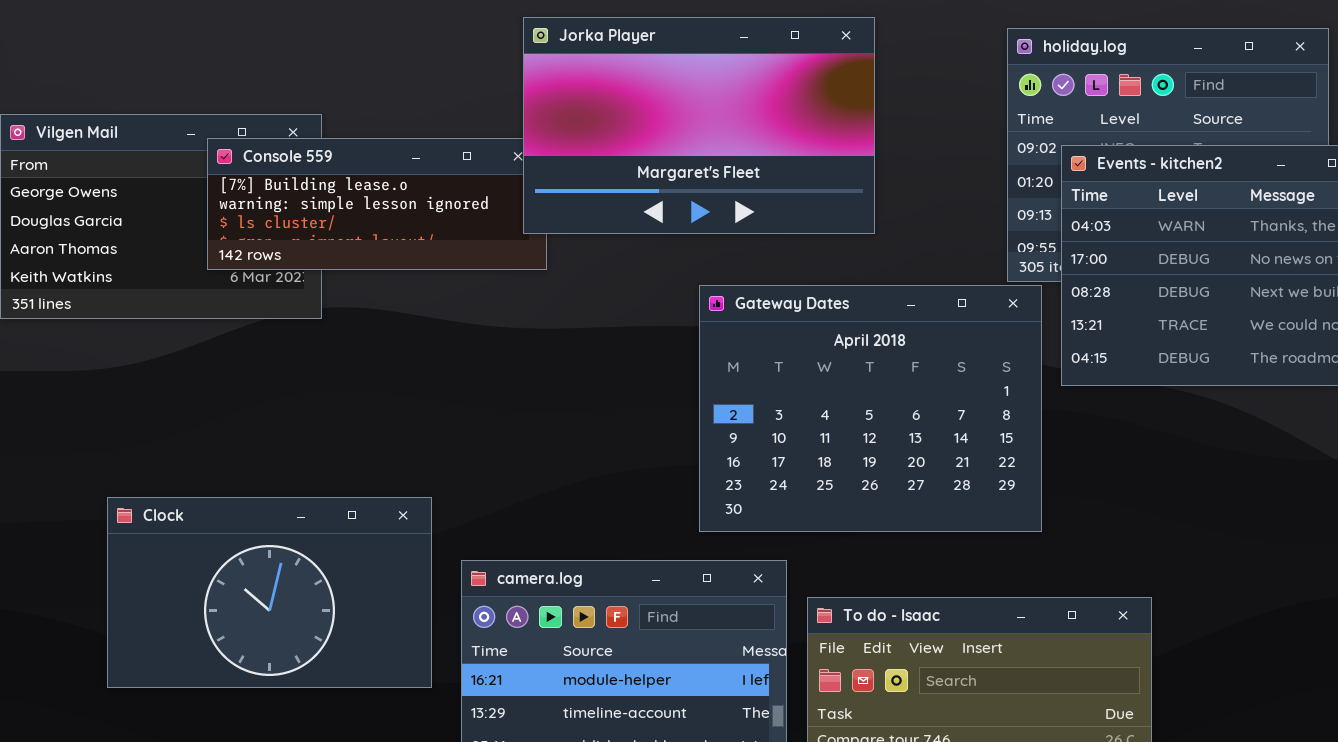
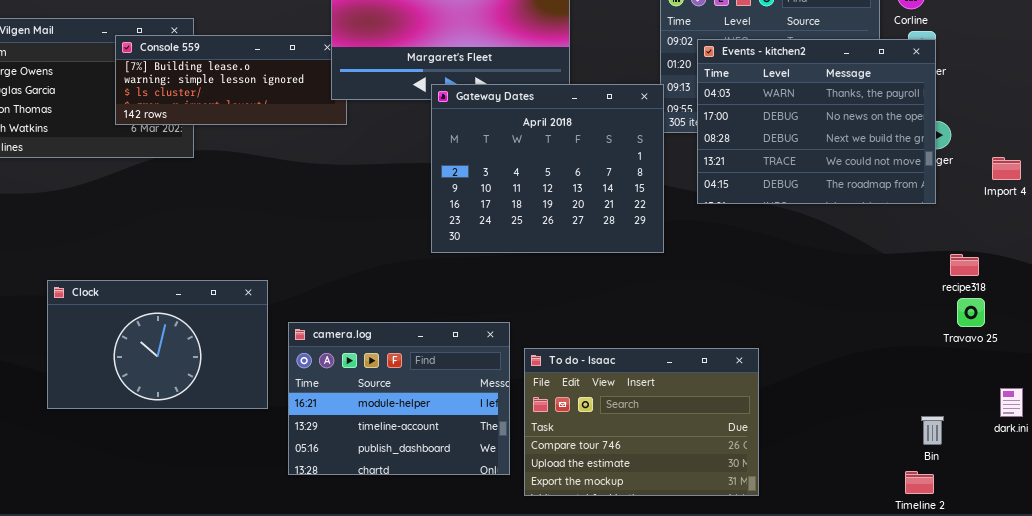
Gateway Dates: [699,285,1042,532] -> [431,84,664,253], moved

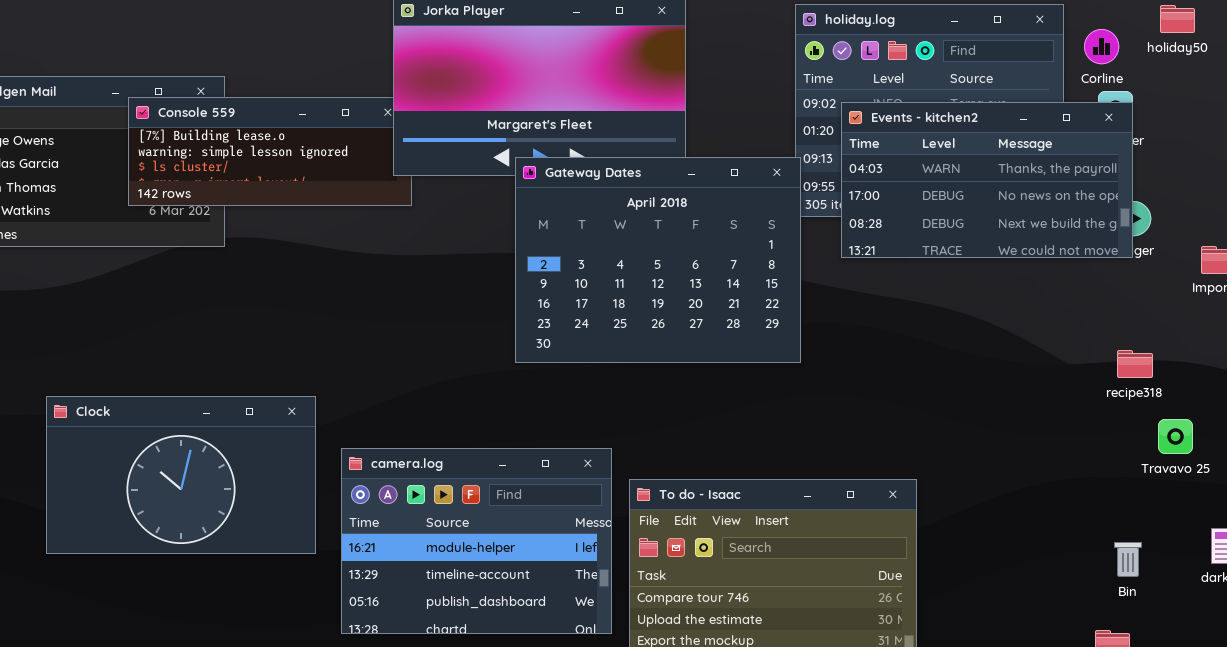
Events - kitchen2: [697,39,936,204] -> [841,102,1133,258], resized
recipe318: [950,254,979,276] -> [1117,350,1153,378], moved
Bin: [921,416,944,445] -> [1114,542,1142,577], moved

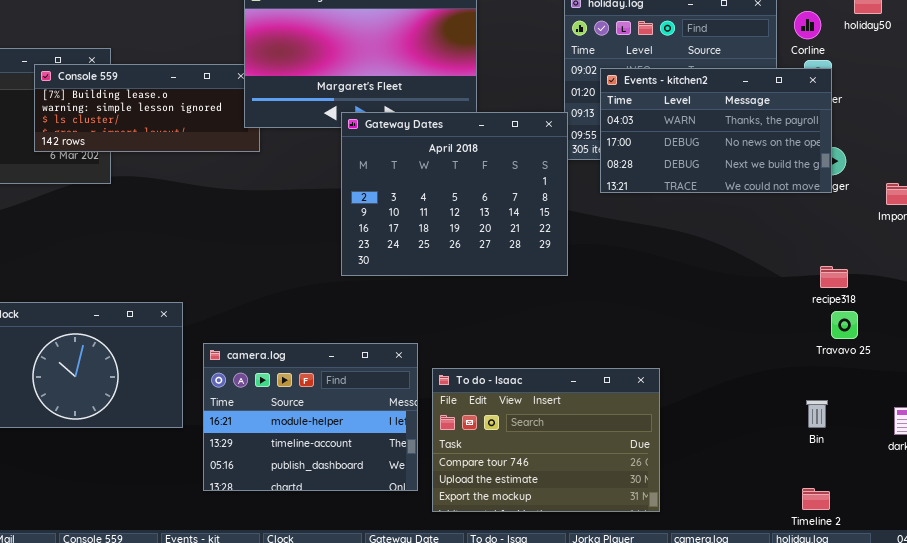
Travavo 25: [1158,419,1193,454] -> [831,311,858,339], moved
Bin: [1114,542,1142,577] -> [806,400,828,428], moved

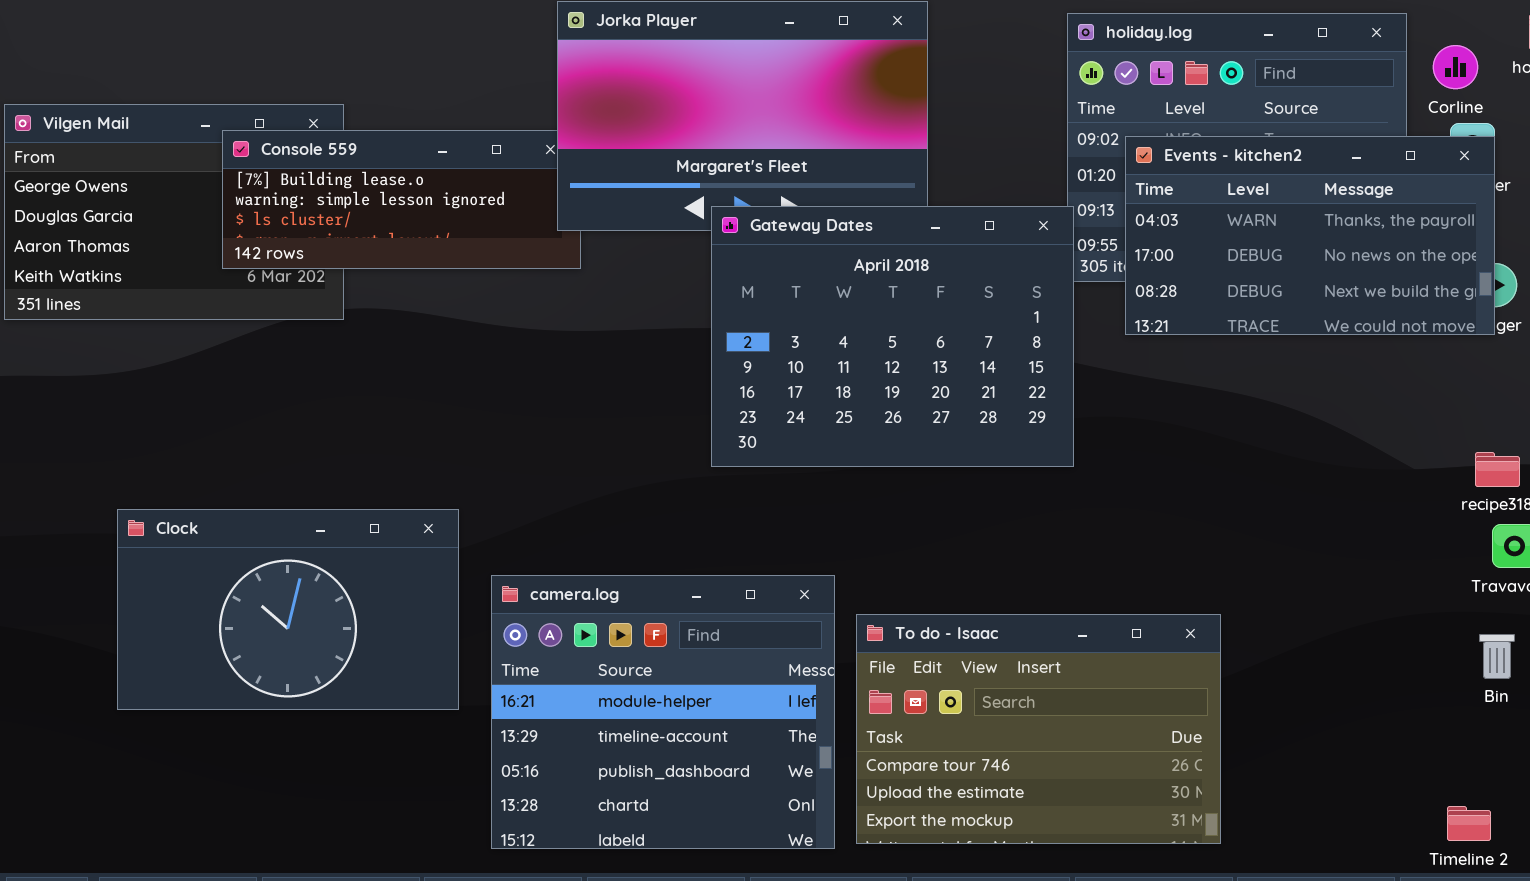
camera.log: [203,343,418,491] -> [491,575,835,849], resized
Bin: [806,400,828,428] -> [1479,634,1515,679], moved

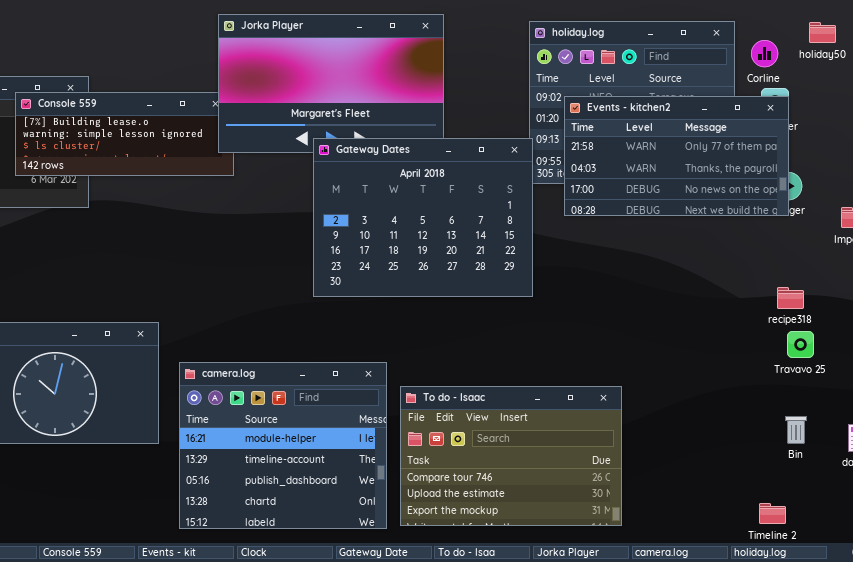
Events - kitchen2: [1125,136,1495,335] -> [564,96,789,216], scrolled up 1 row
Bin: [1479,634,1515,679] -> [785,416,807,444], moved

